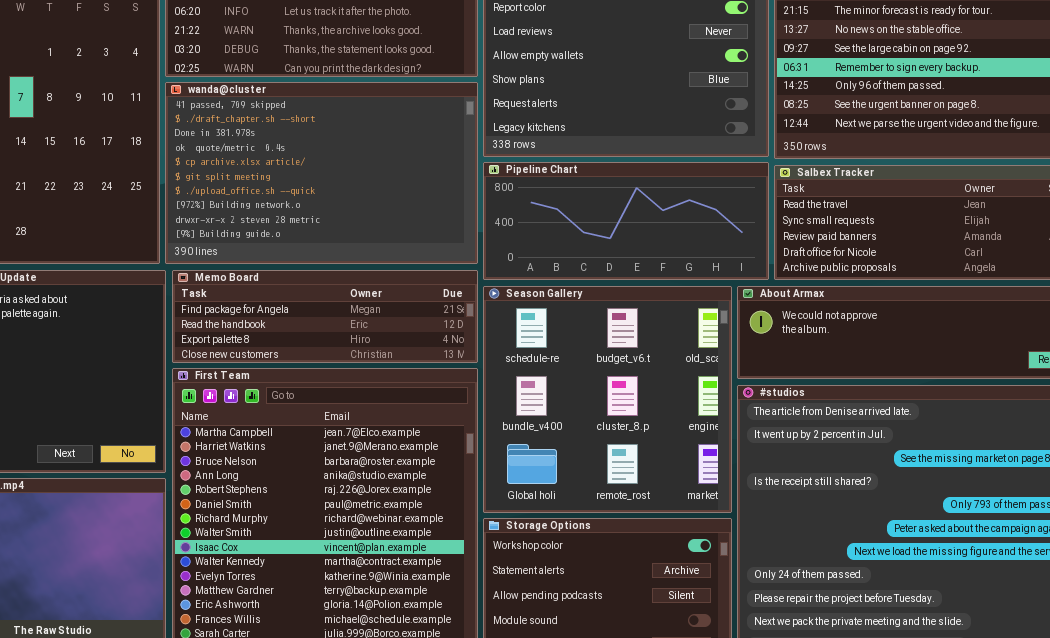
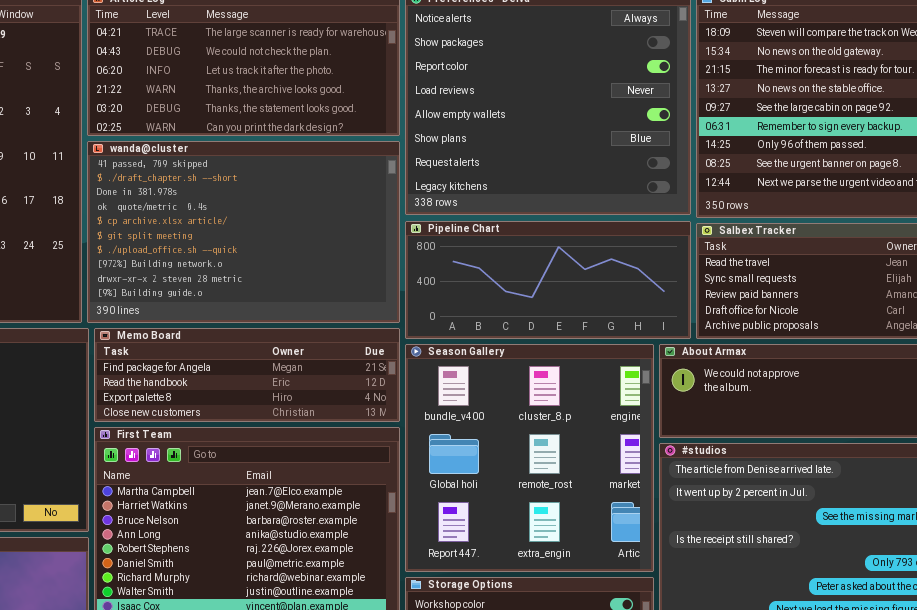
Season Gallery: [483,286,732,513] -> [405,344,654,572], scrolled down 1 row

